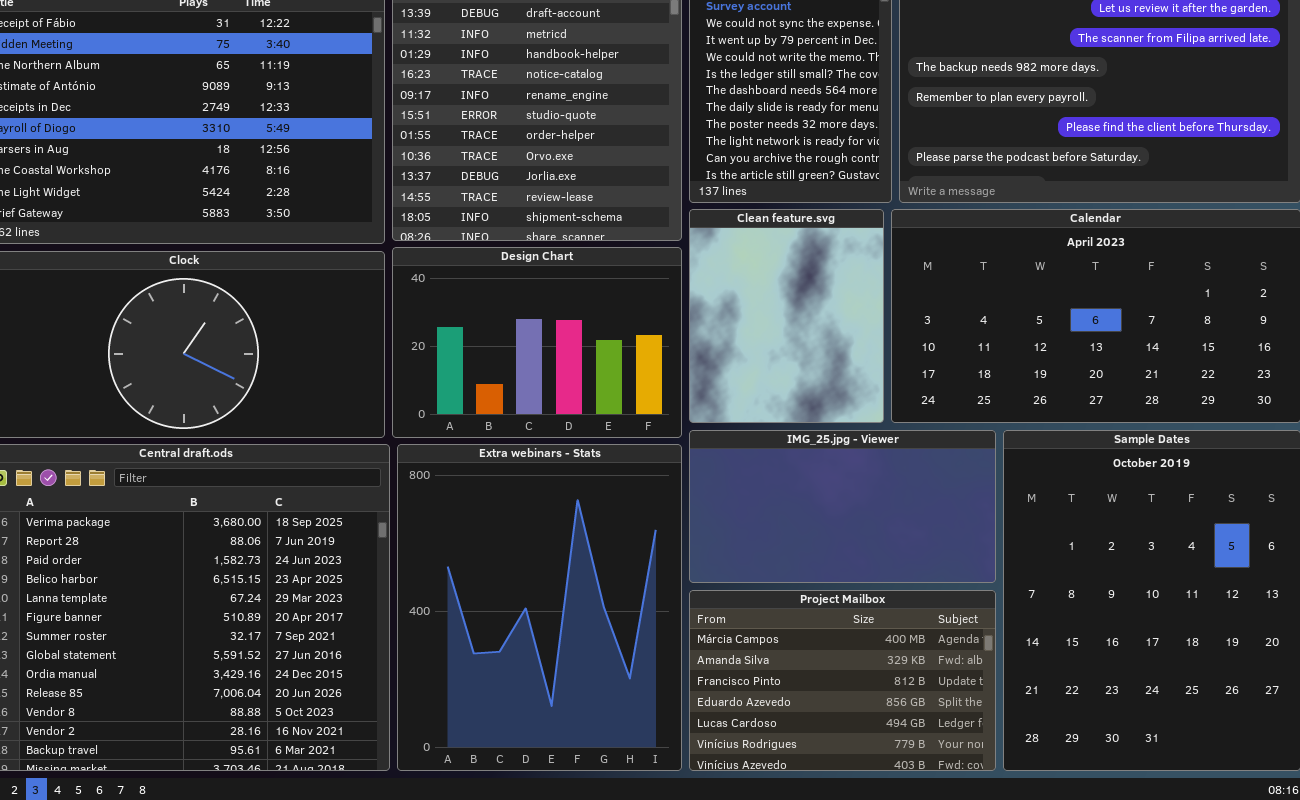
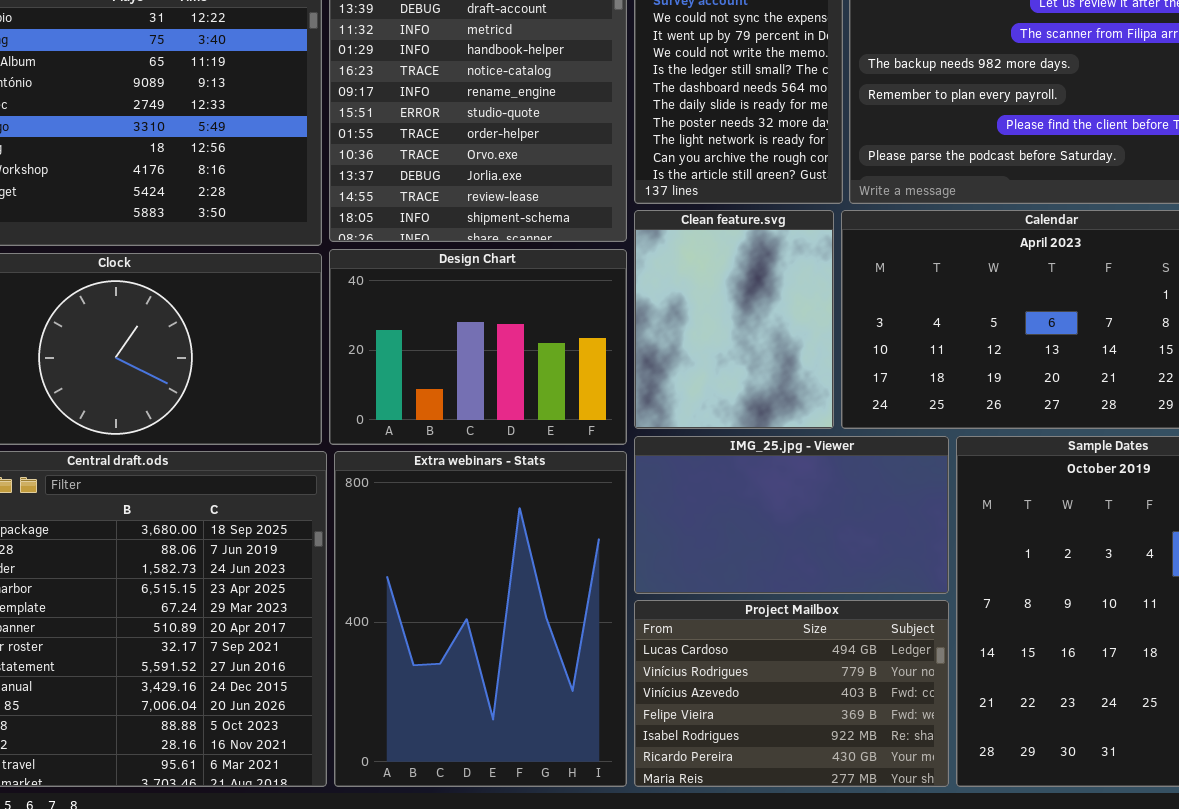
Project Mailbox: [689,590,996,771] -> [634,600,949,787], scrolled down 4 rows

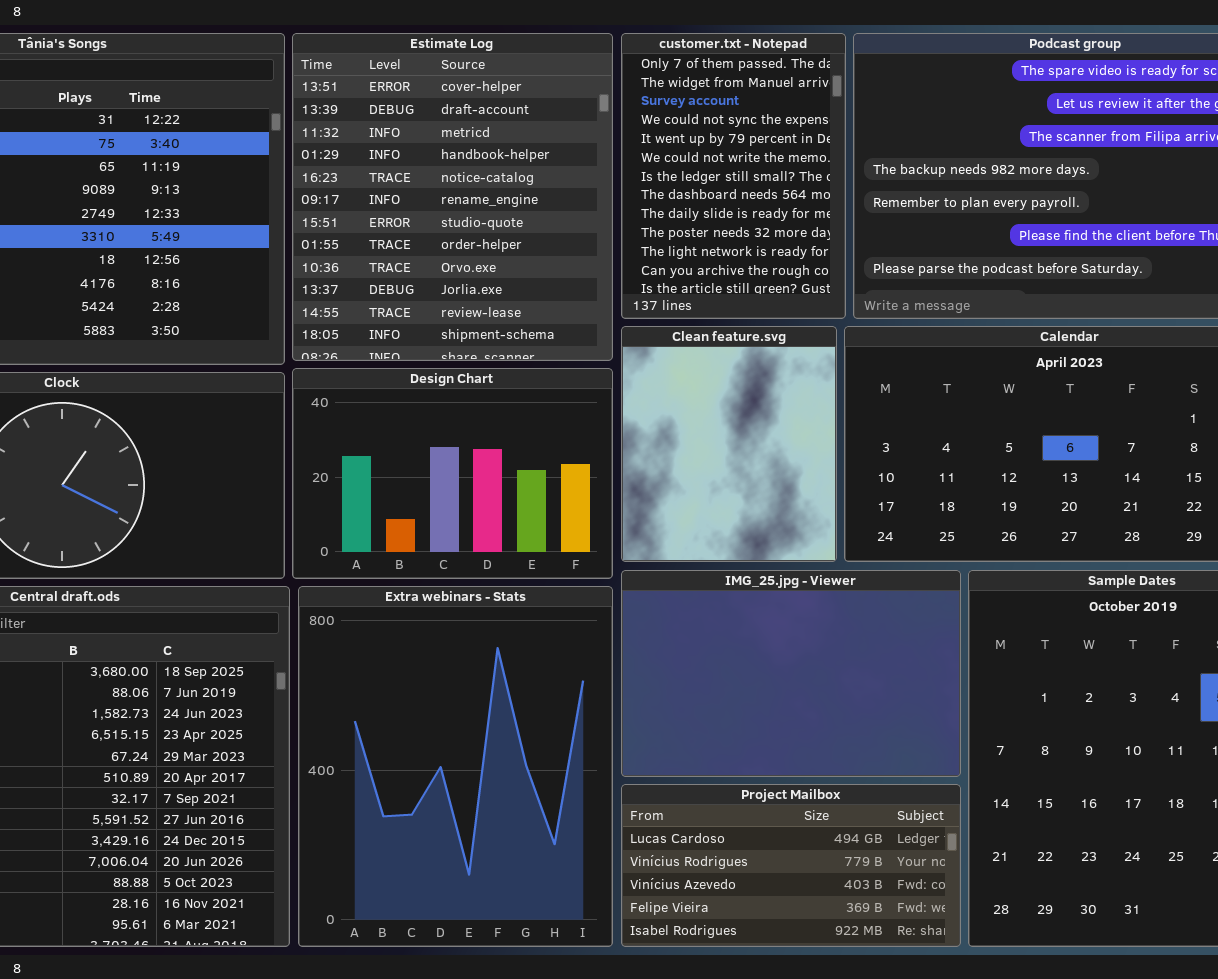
IMG_25.jpg - Viewer: [634,436,949,594] -> [621,570,961,777], resized
Project Mailbox: [634,600,949,787] -> [621,784,961,947], resized

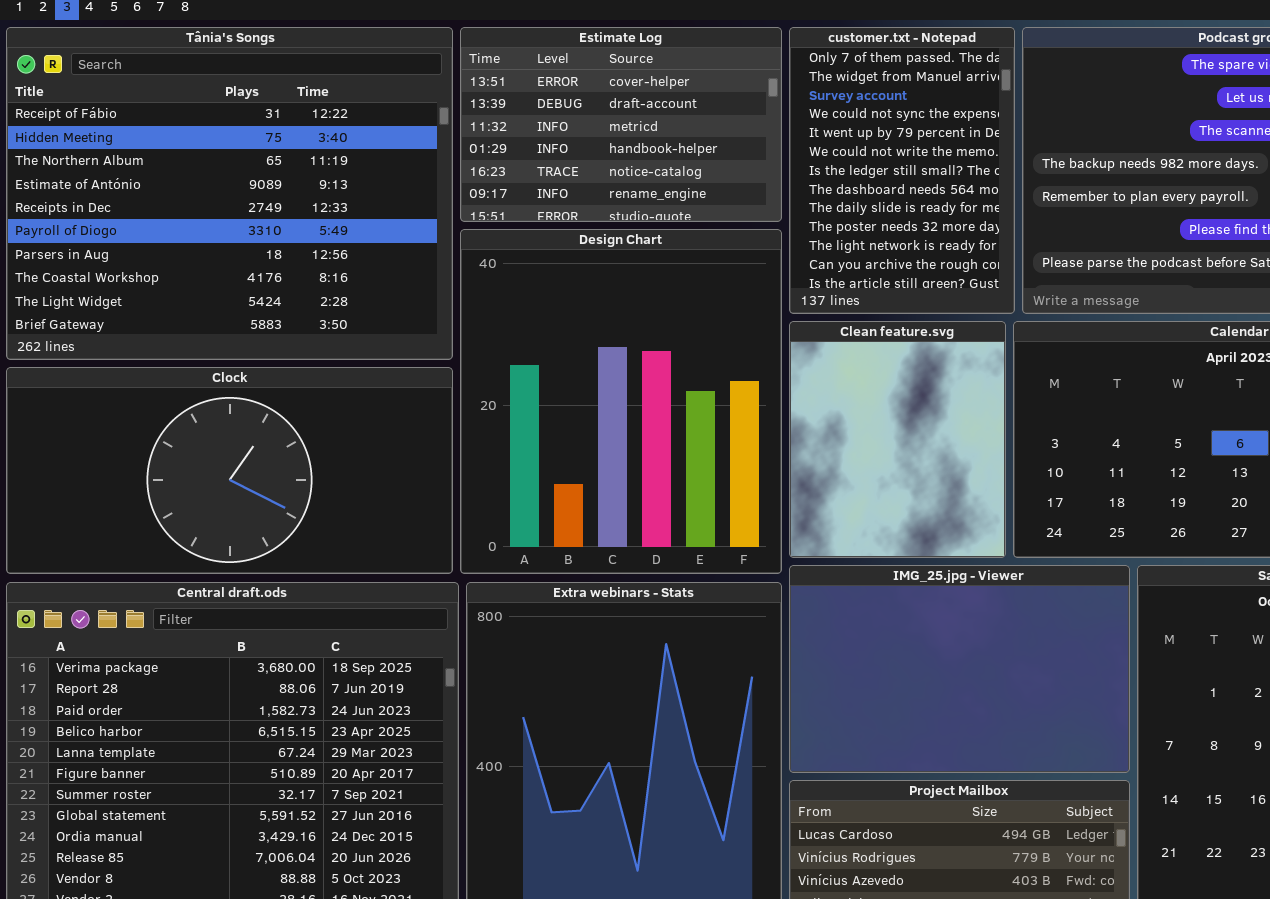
Estimate Log: [292,33,613,361] -> [460,27,782,222], resized
Design Chart: [292,368,613,579] -> [460,229,782,574], resized

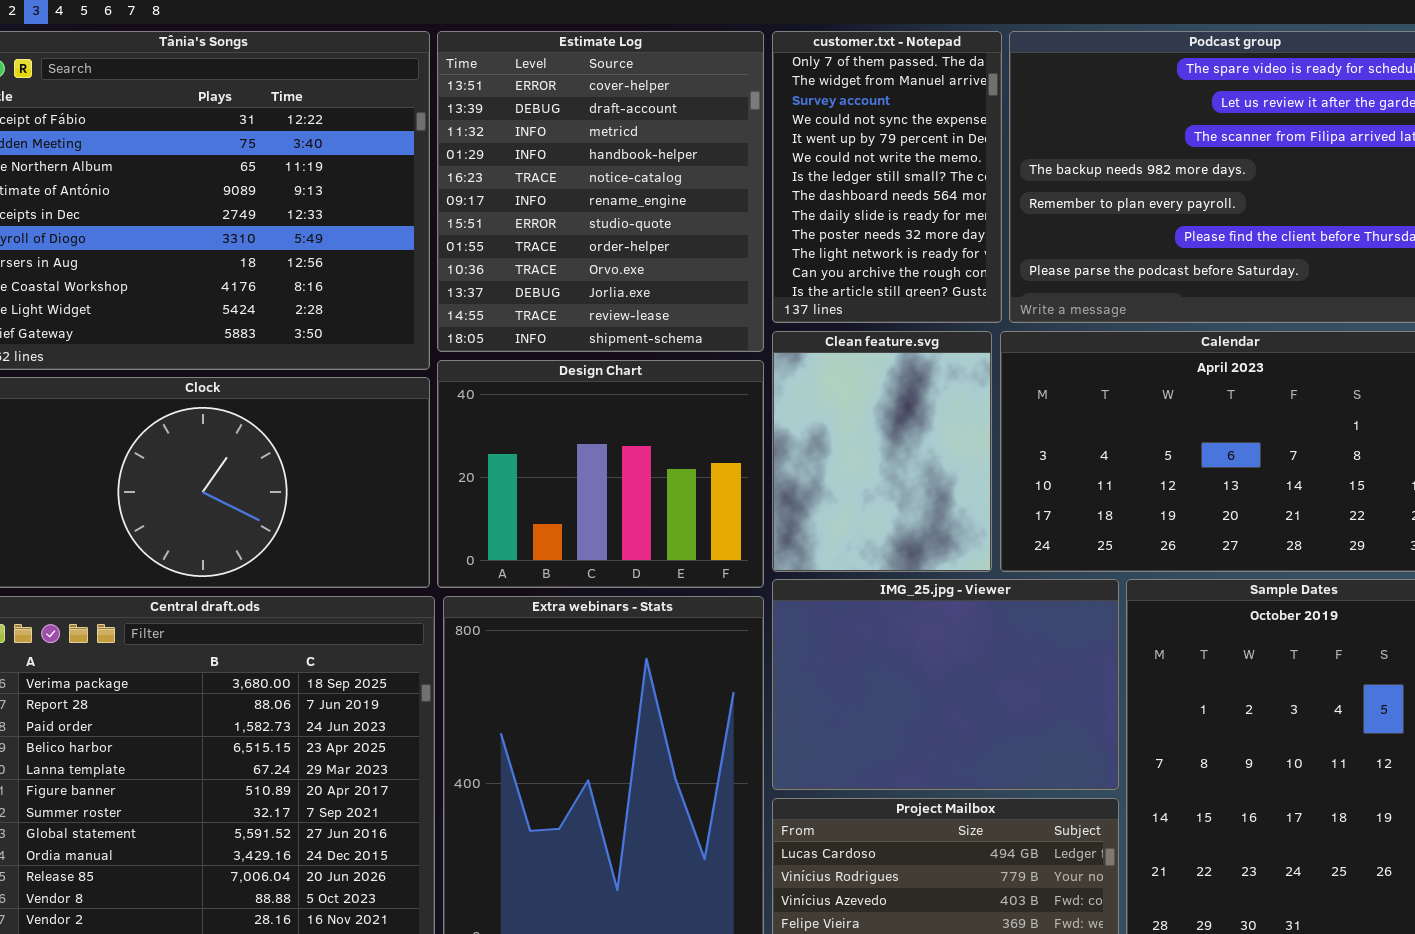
Estimate Log: [460,27,782,222] -> [437,31,764,352], resized
Design Chart: [460,229,782,574] -> [437,360,764,588], resized

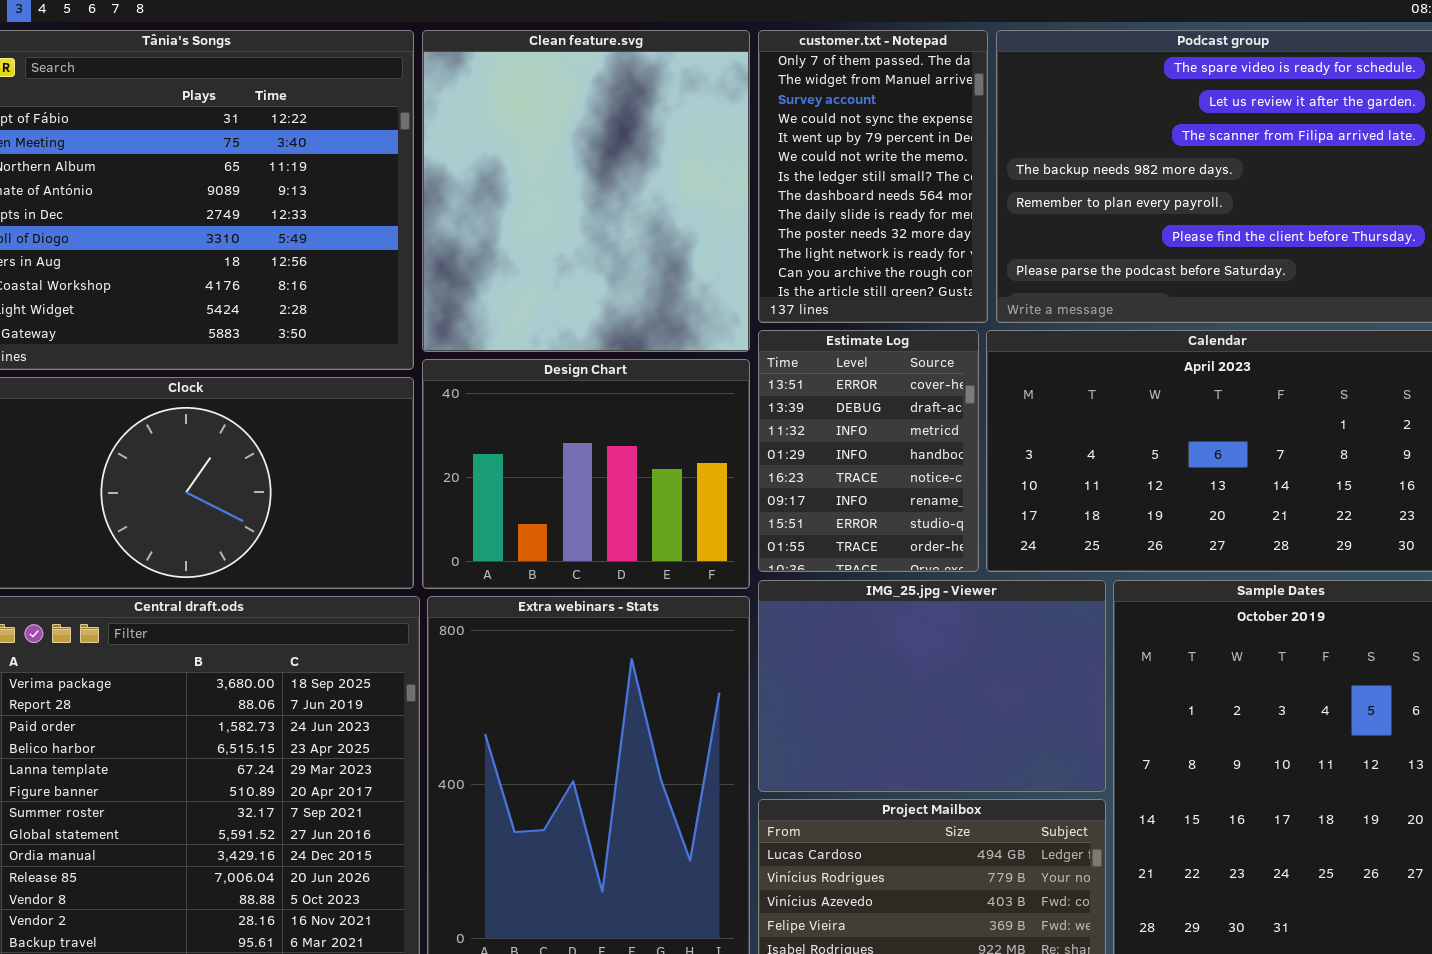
Estimate Log: [437,31,764,352] -> [758,330,979,572], moved, resized
Clean feature.svg: [772,331,992,572] -> [422,30,750,352], moved, resized

